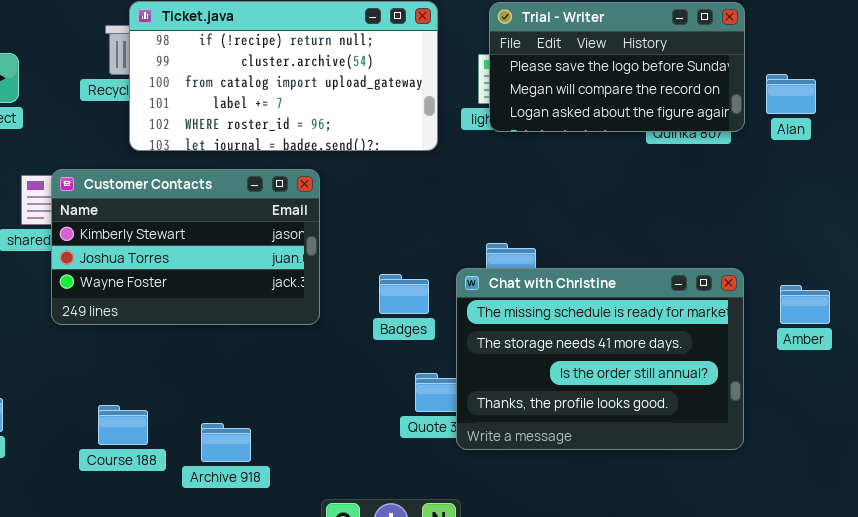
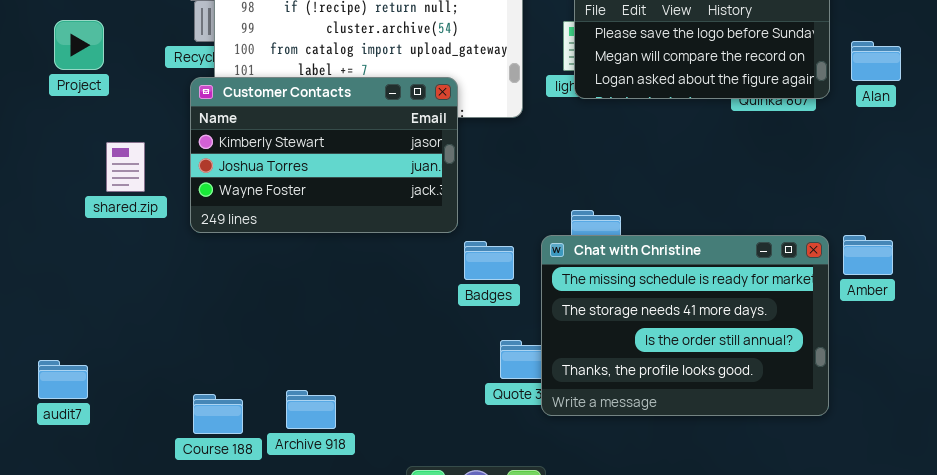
Customer Contacts: [51,169,320,325] -> [190,77,458,233], moved
Amber: [780,285,830,324] -> [843,235,893,275], moved
Course 188: [98,405,148,445] -> [193,394,243,434], moved

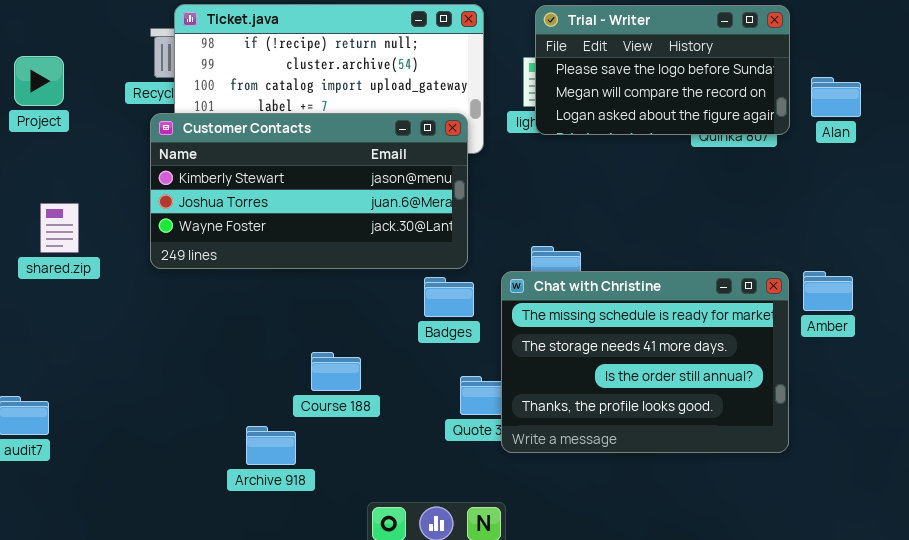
Customer Contacts: [190,77,458,233] -> [150,113,468,269], resized
shared.zip: [106,142,145,192] -> [40,203,79,253], moved
Course 188: [193,394,243,434] -> [311,352,361,391], moved

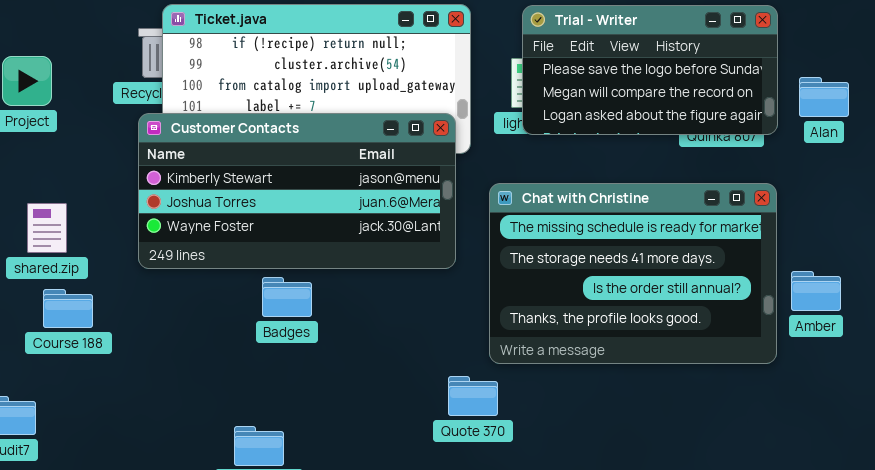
Chat with Christine: [501,271,789,453] -> [489,183,777,364], moved
Badges: [424,277,474,317] -> [262,277,312,317], moved
Course 188: [311,352,361,391] -> [43,289,93,328], moved

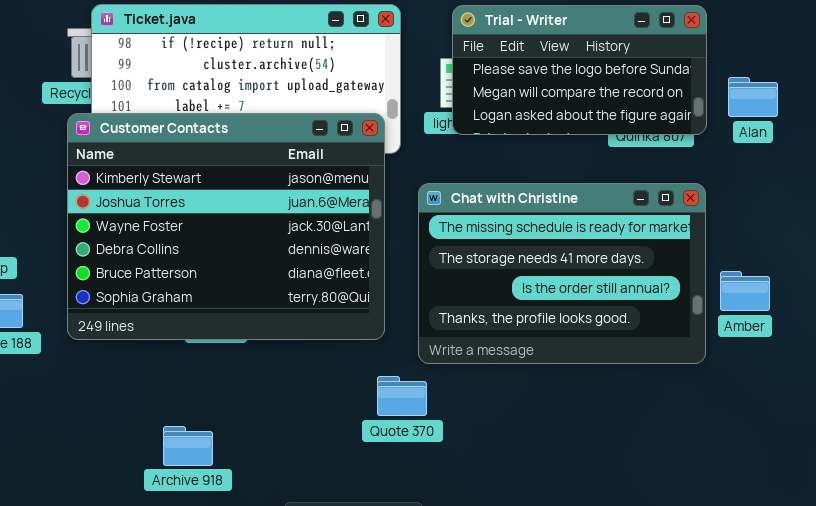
Customer Contacts: [138,113,456,269] -> [67,113,385,340], resized

